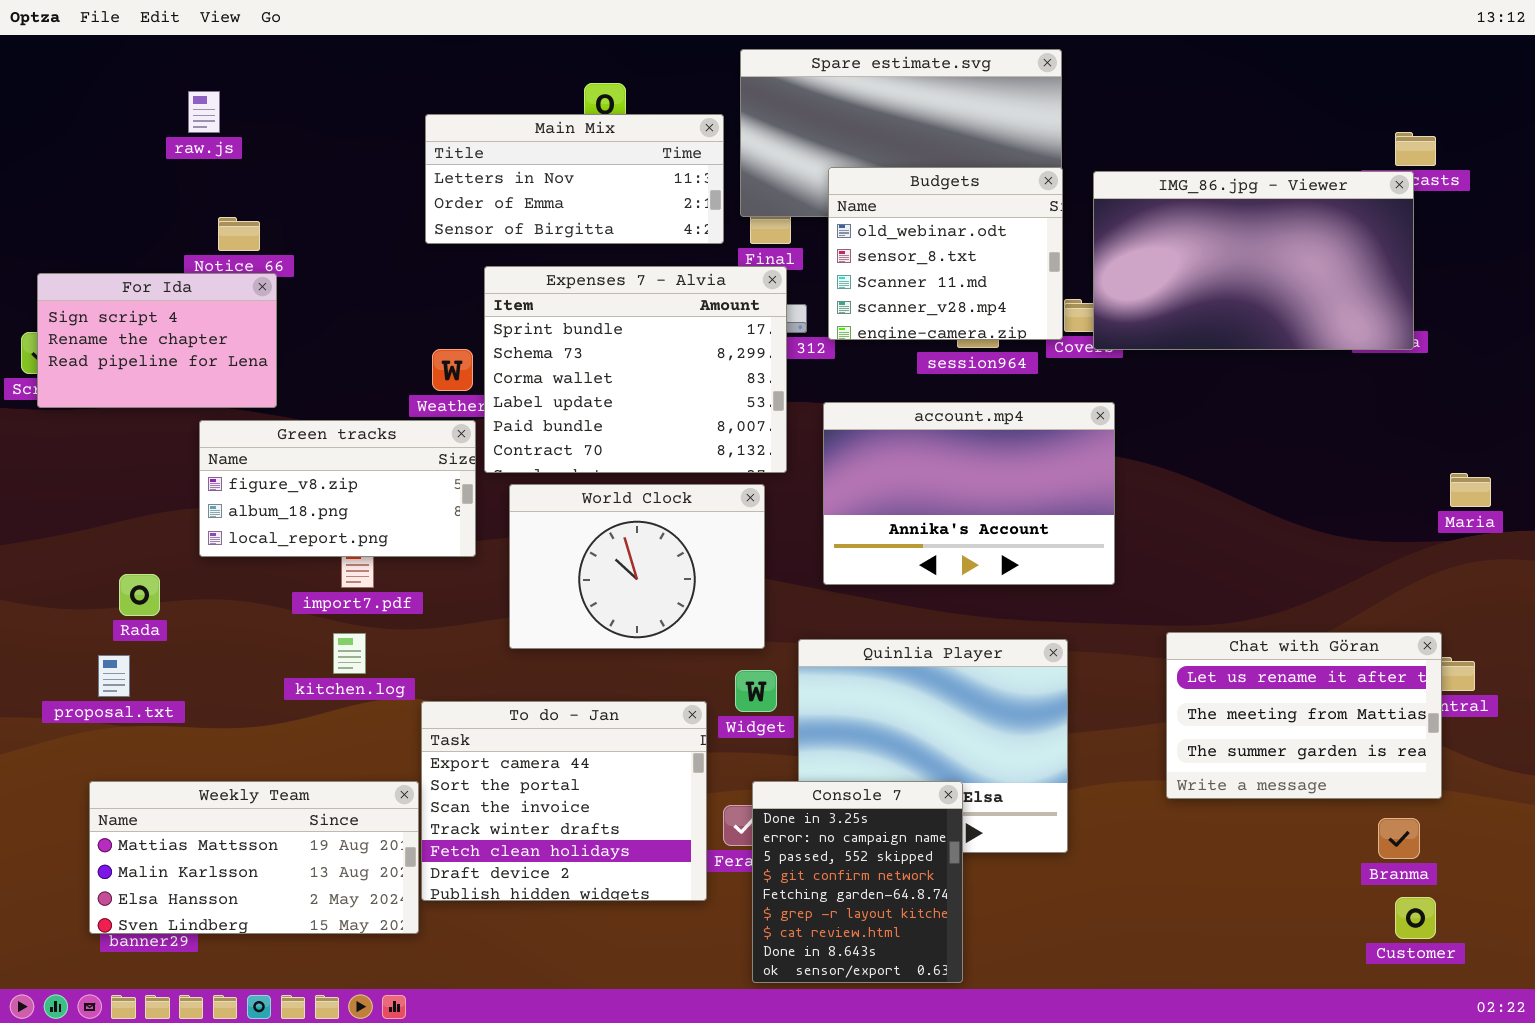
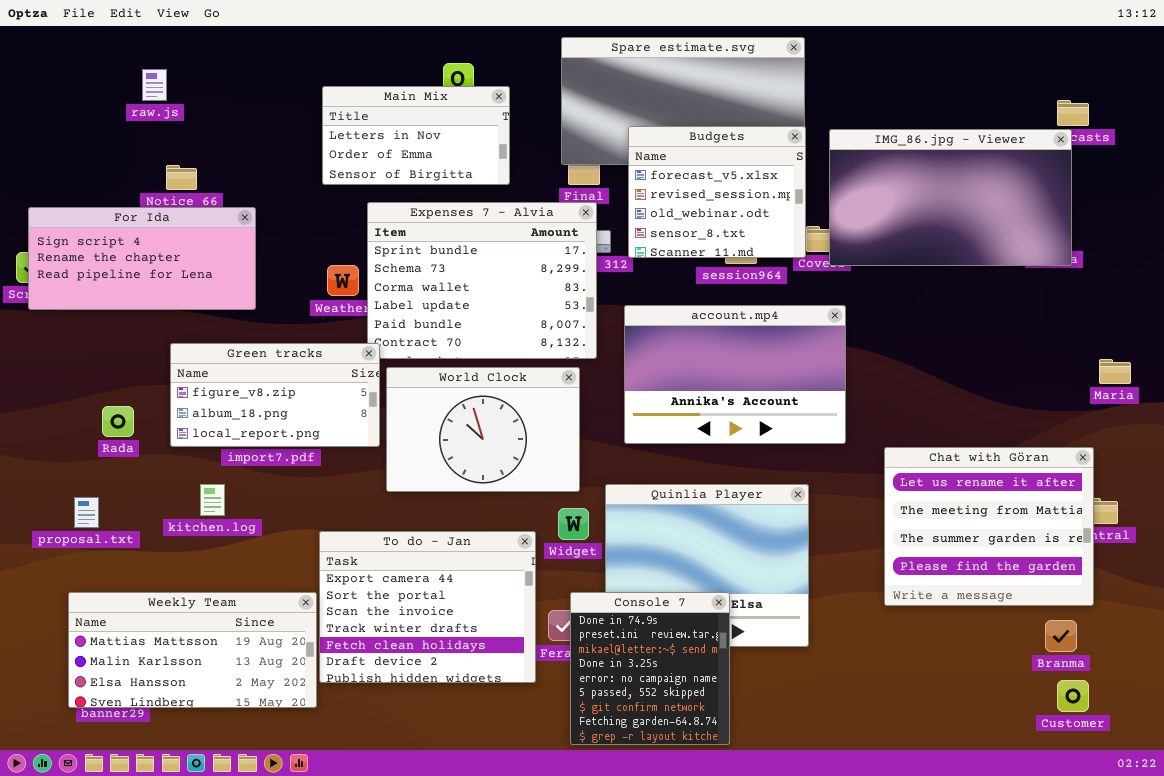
Main Mix: [425,114,724,244] -> [322,86,510,185], resized
Budgets: [828,167,1063,340] -> [628,126,806,258], scrolled up 2 rows
For Ida: [37,273,277,408] -> [28,207,256,310], resized
Green tracks: [199,420,476,557] -> [170,343,380,447], moved
Rada: [119,574,160,616] -> [102,406,134,437], moved
Chat with Göran: [1166,632,1442,799] -> [884,447,1094,606], resized
kitchen.log: [333,633,366,674] -> [200,484,225,516], moved
Console 7: [752,781,963,983] -> [570,592,730,745], scrolled up 3 rows

